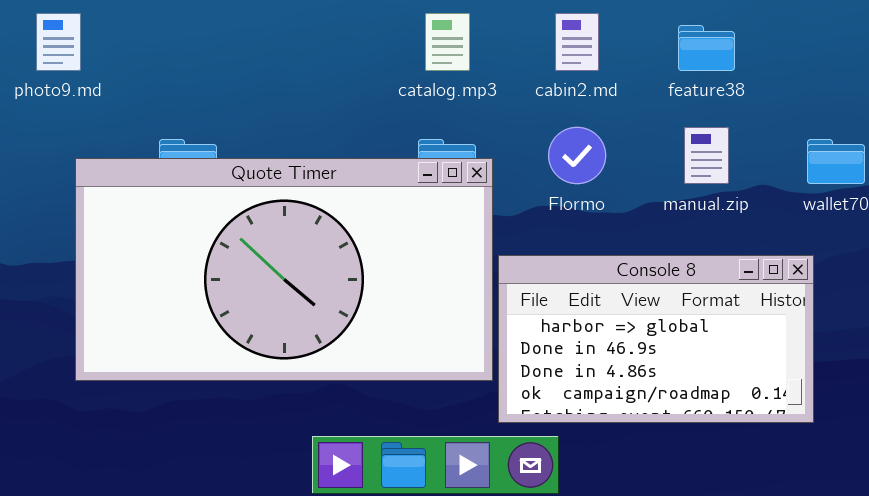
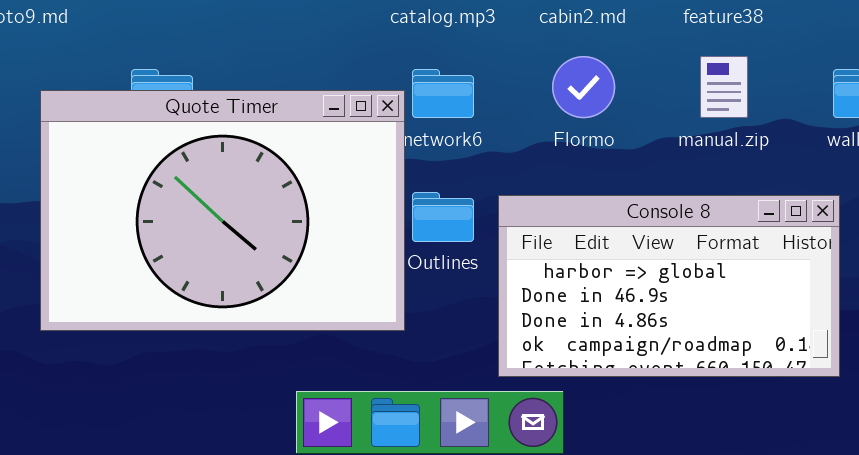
Quote Timer: [75,158,493,381] -> [40,90,405,331], resized

